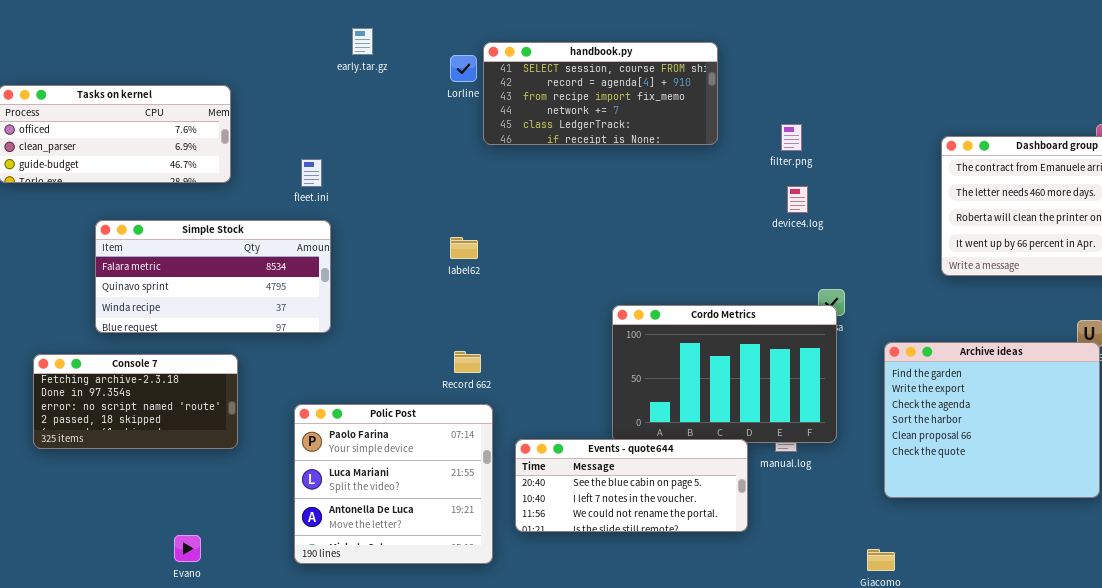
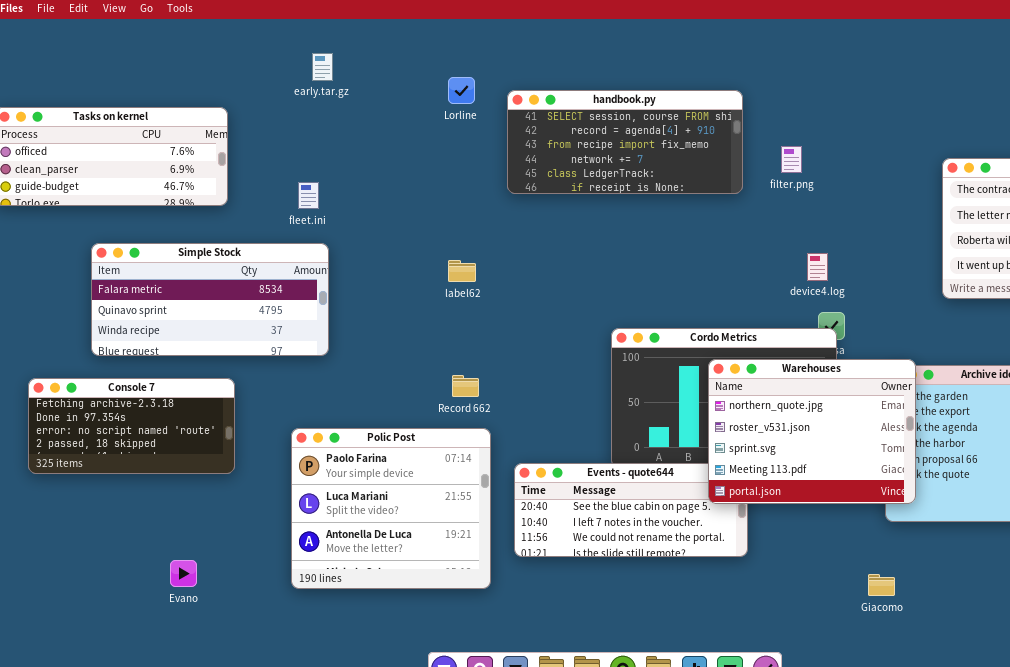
early.tar.gz: [352,28,373,55] -> [312,53,333,81], moved
handbook.py: [483,42,718,145] -> [507,90,743,194], moved
device4.log: [787,186,808,213] -> [807,253,828,281], moved
Warehouses: none -> [708,359,916,504], opened

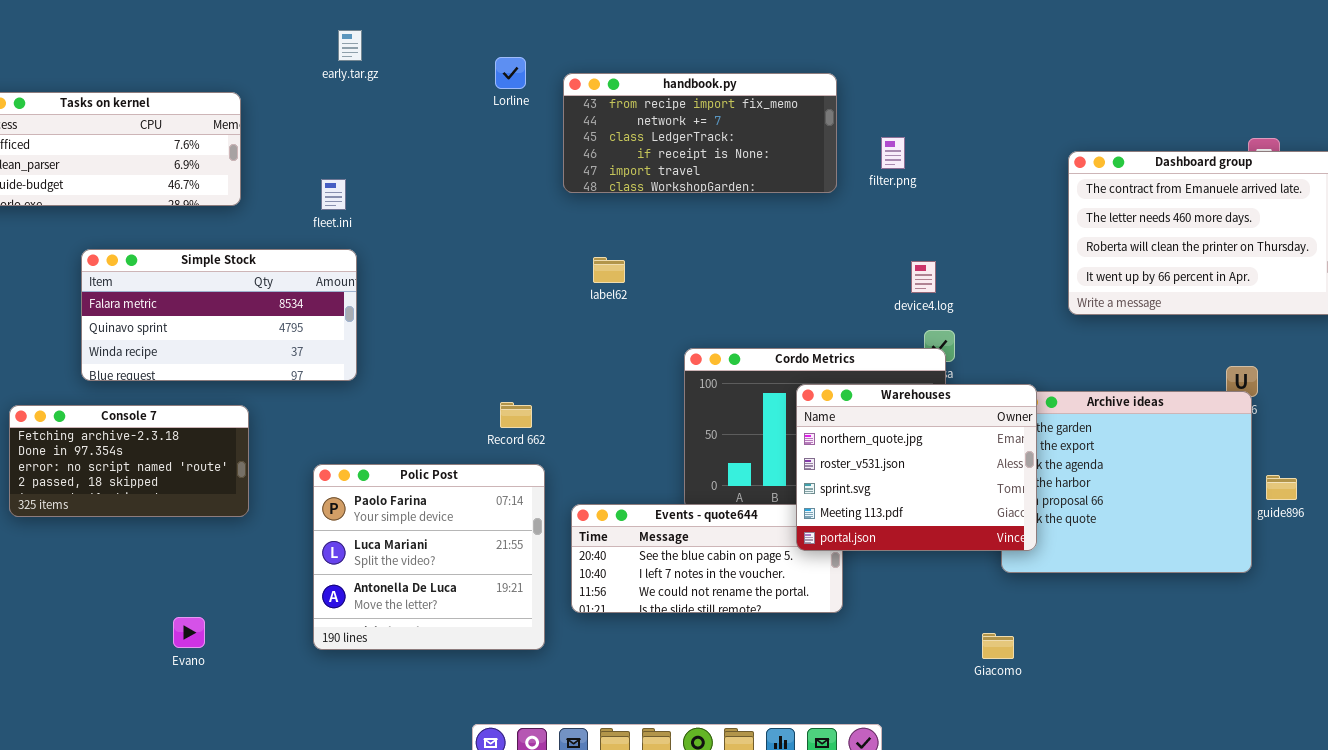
handbook.py: [507,90,743,194] -> [563,73,837,193], scrolled down 2 rows
label62: [448,260,476,282] -> [593,257,625,283], moved

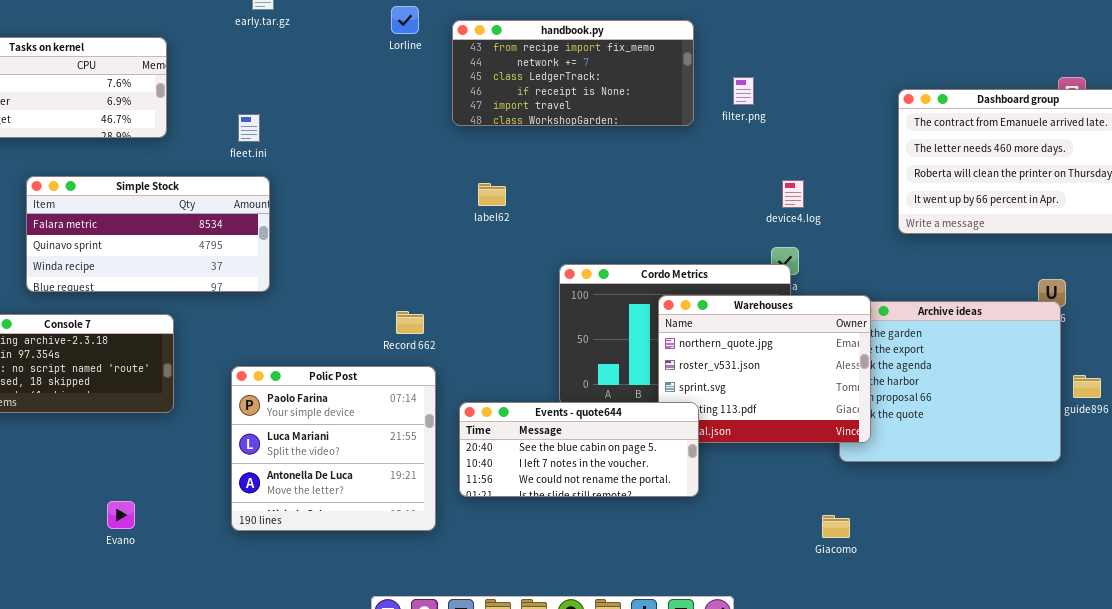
device4.log: [911,261,936,293] -> [782,180,804,208], moved
Events - quote644: [571,504,843,613] -> [459,402,699,497], raised

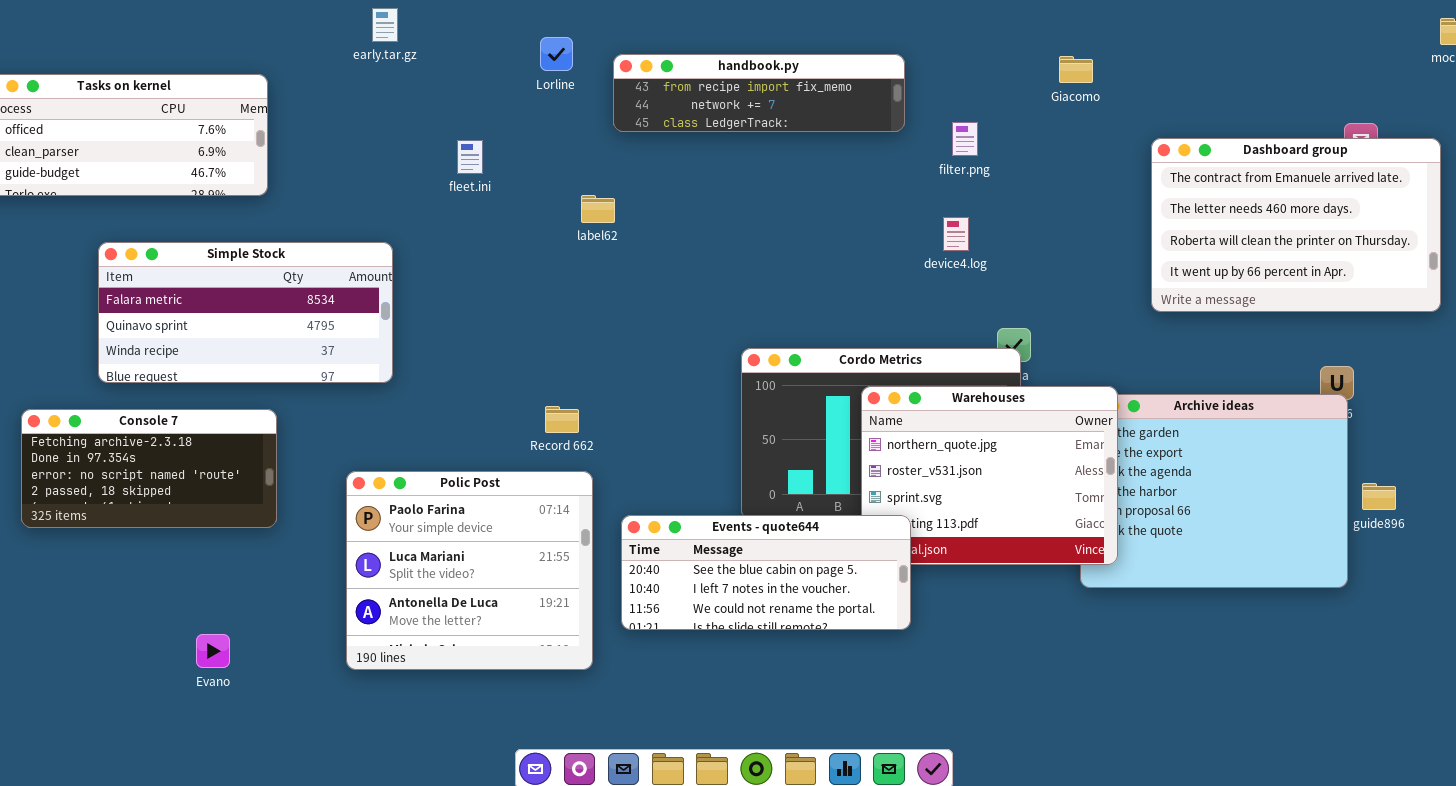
handbook.py: [452,20,694,126] -> [613,54,905,132], resized
fleet.ini: [238,114,260,142] -> [457,140,483,174], moved
device4.log: [782,180,804,208] -> [943,217,969,251], moved
label62: [478,183,506,206] -> [581,195,615,223], moved
Giacomo: [822,515,850,538] -> [1059,56,1093,83], moved

